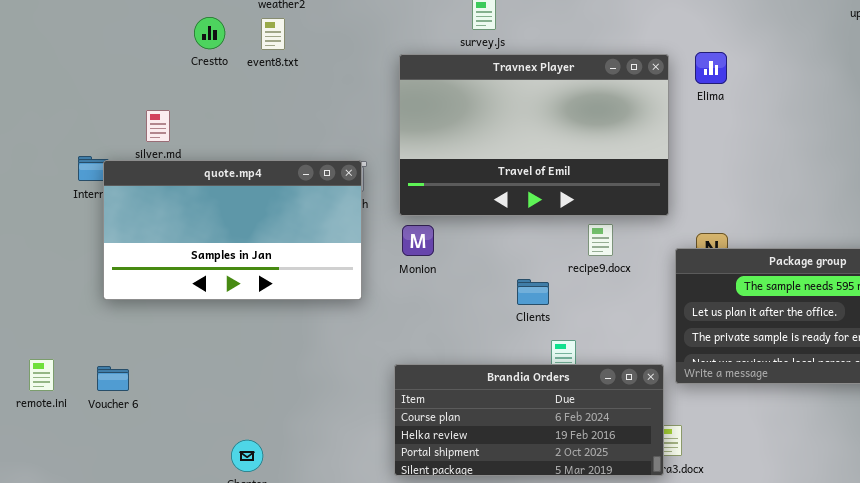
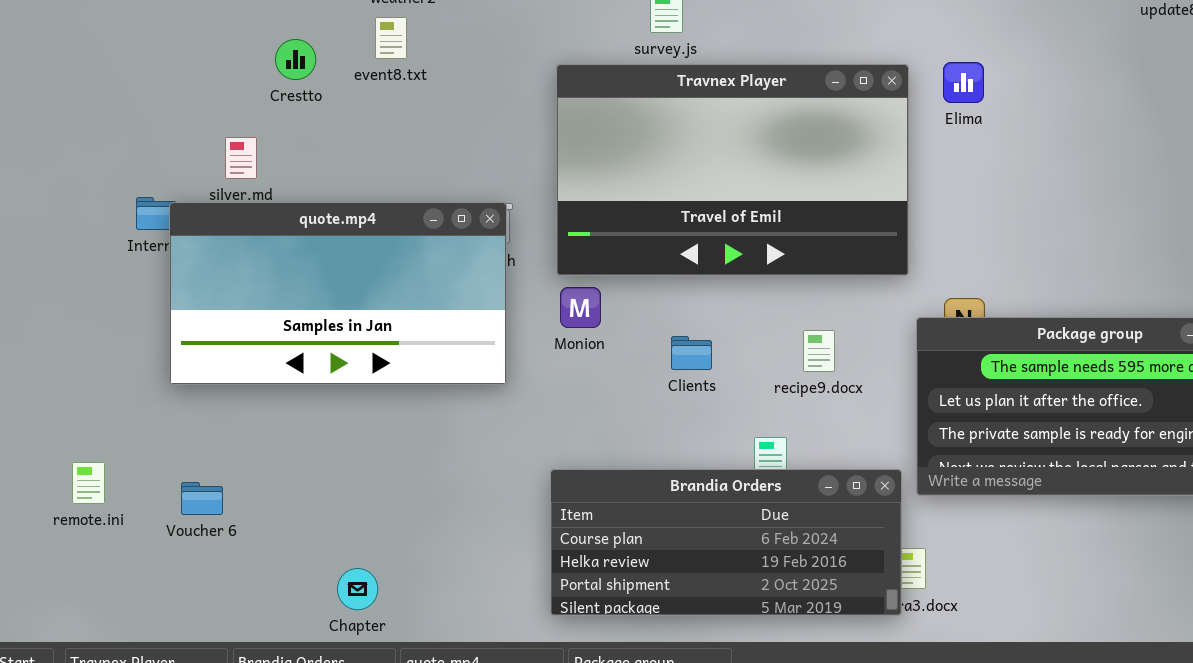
Crestto: [194,17,225,49] -> [275,39,316,80], moved
recipe9.docx: [588,224,613,256] -> [803,330,835,372], moved
Clients: [517,279,549,305] -> [671,336,712,370], moved
Voucher 6: [97,366,129,391] -> [181,482,223,515], moved

